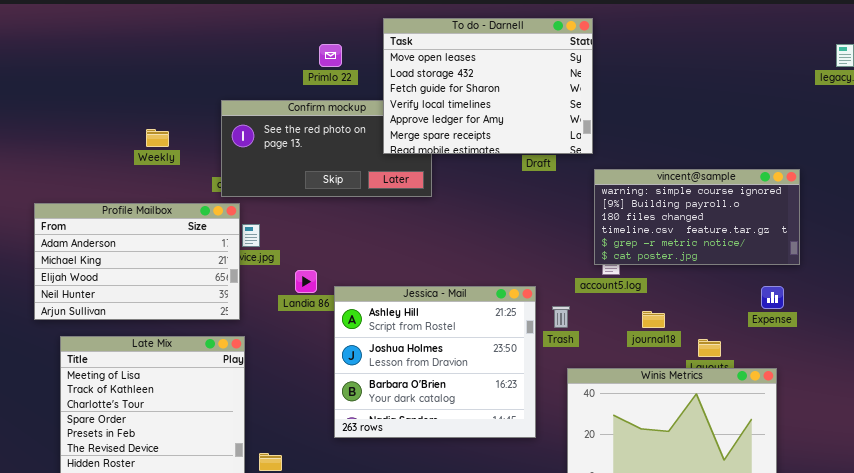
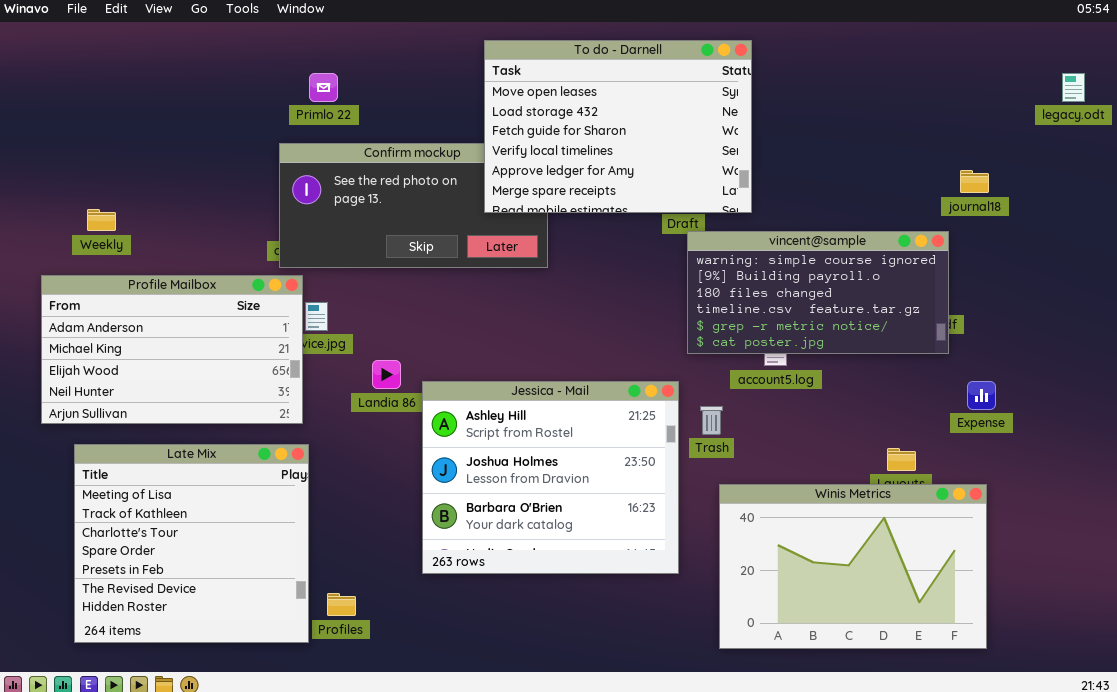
Primlo 22: [319,44,342,67] -> [309,73,338,102], moved
Weekly: [146,129,169,147] -> [87,209,116,231], moved
vincent@sample: [594,169,800,265] -> [687,231,949,354], moved
journal18: [642,311,665,328] -> [960,170,989,193], moved

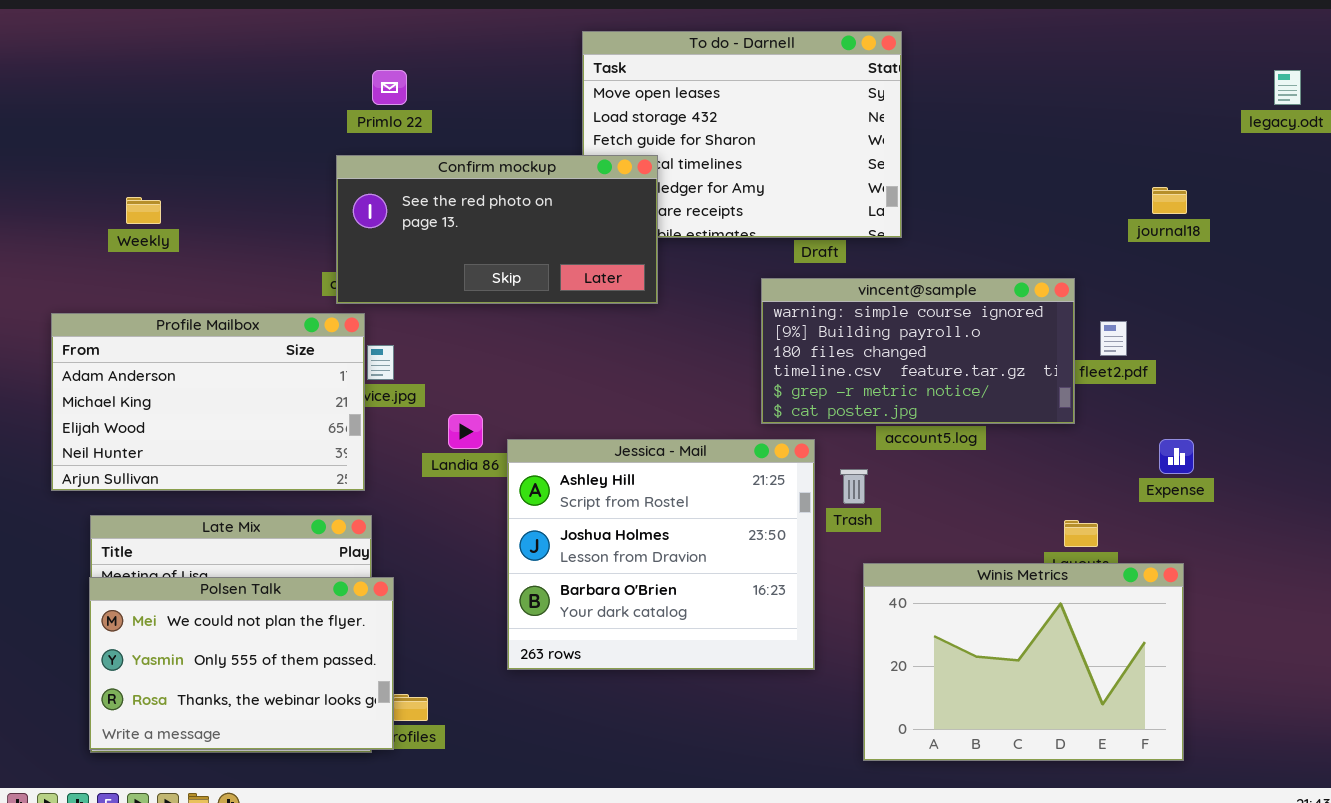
Confirm mockup: [279,143,548,268] -> [336,155,658,304], raised
Weekly: [87,209,116,231] -> [126,197,161,224], moved
vincent@sample: [687,231,949,354] -> [761,278,1075,424], moved
Polsen Talk: none -> [89,577,394,750], opened

